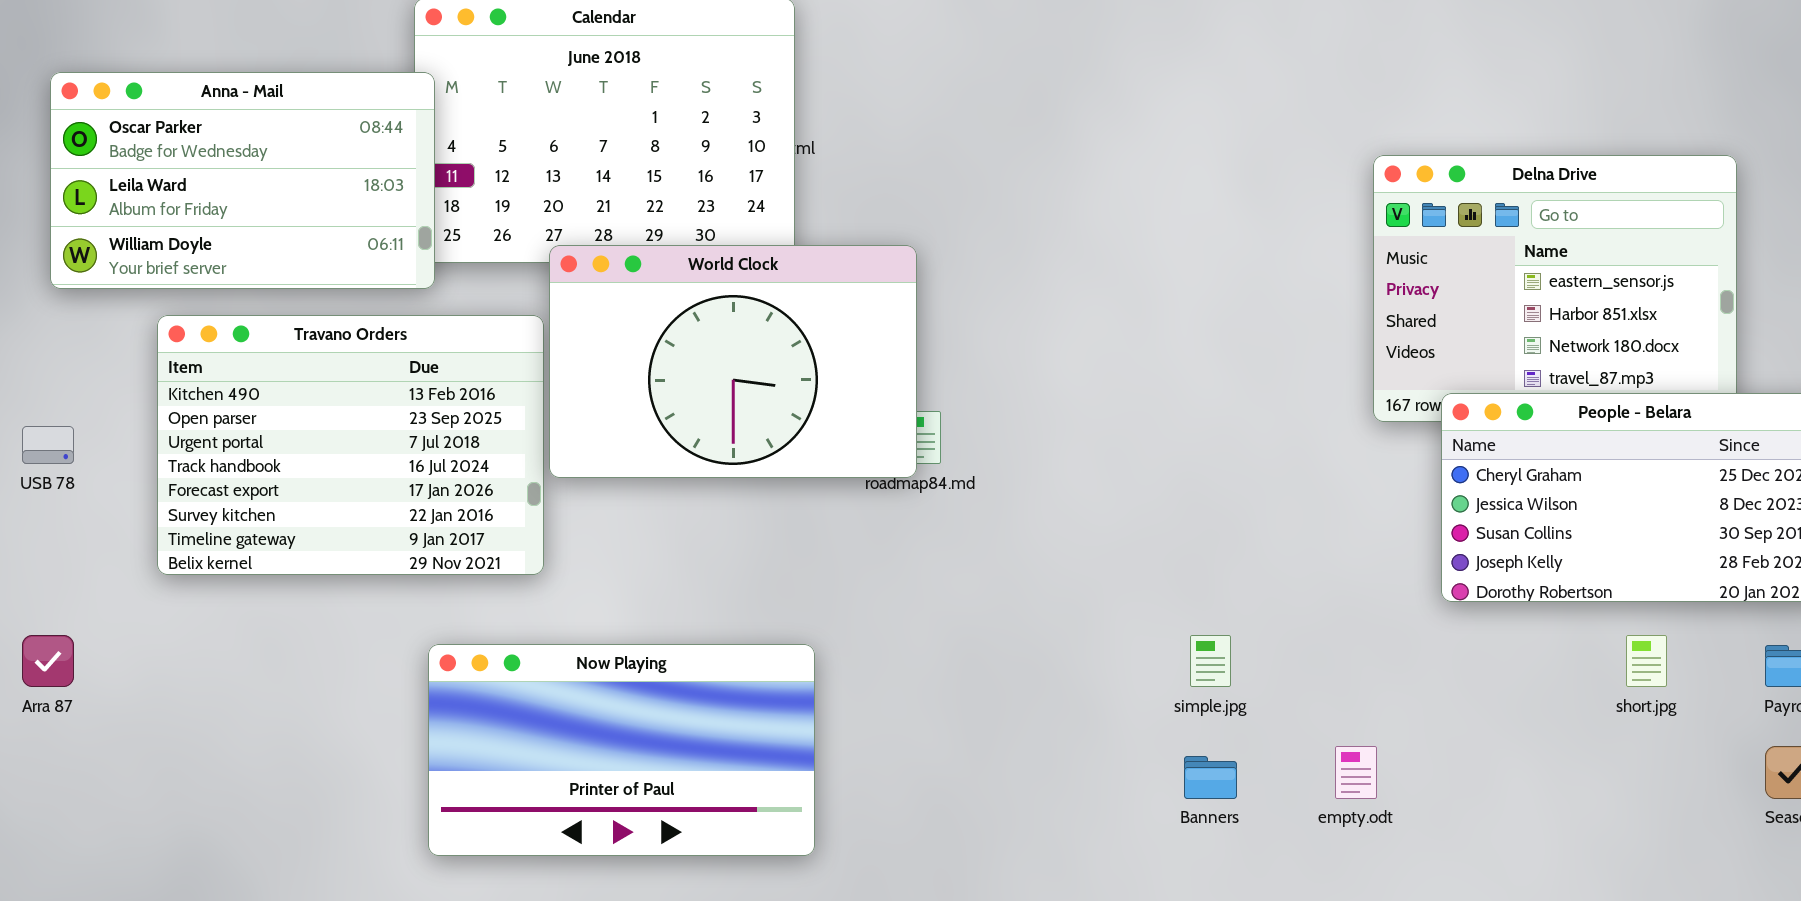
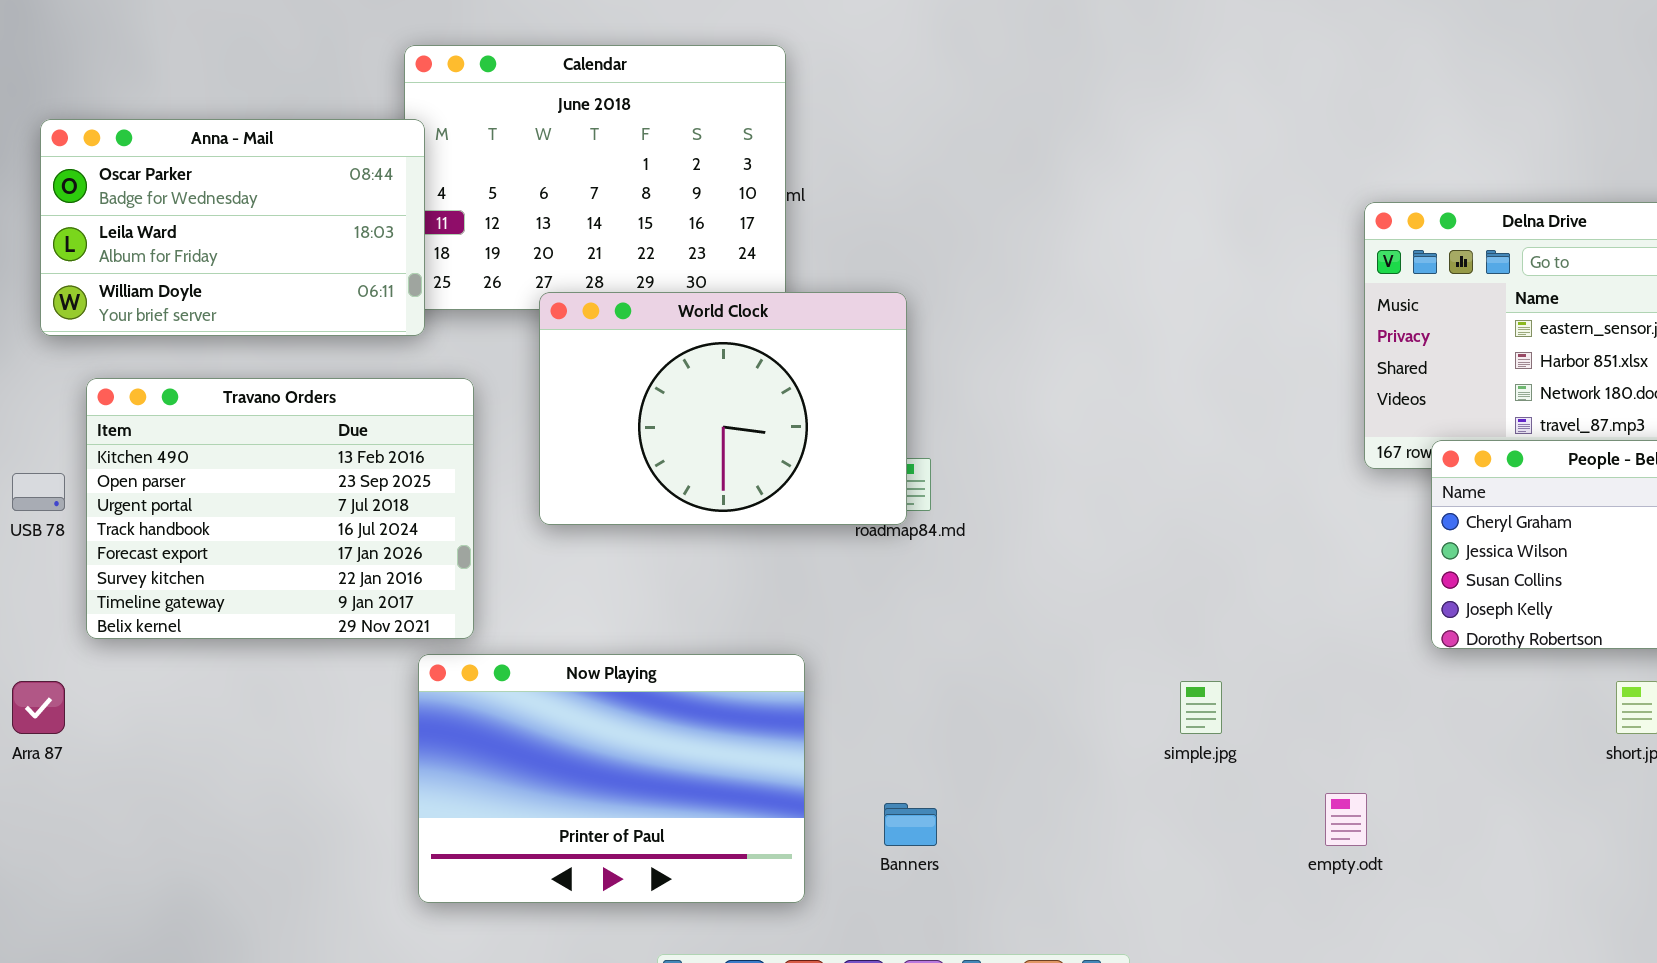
Travano Orders: [157,315,544,575] -> [86,378,474,639], moved
Now Playing: [428,644,815,856] -> [418,654,805,903], resized
Banners: [1184,756,1237,799] -> [884,803,937,846], moved

